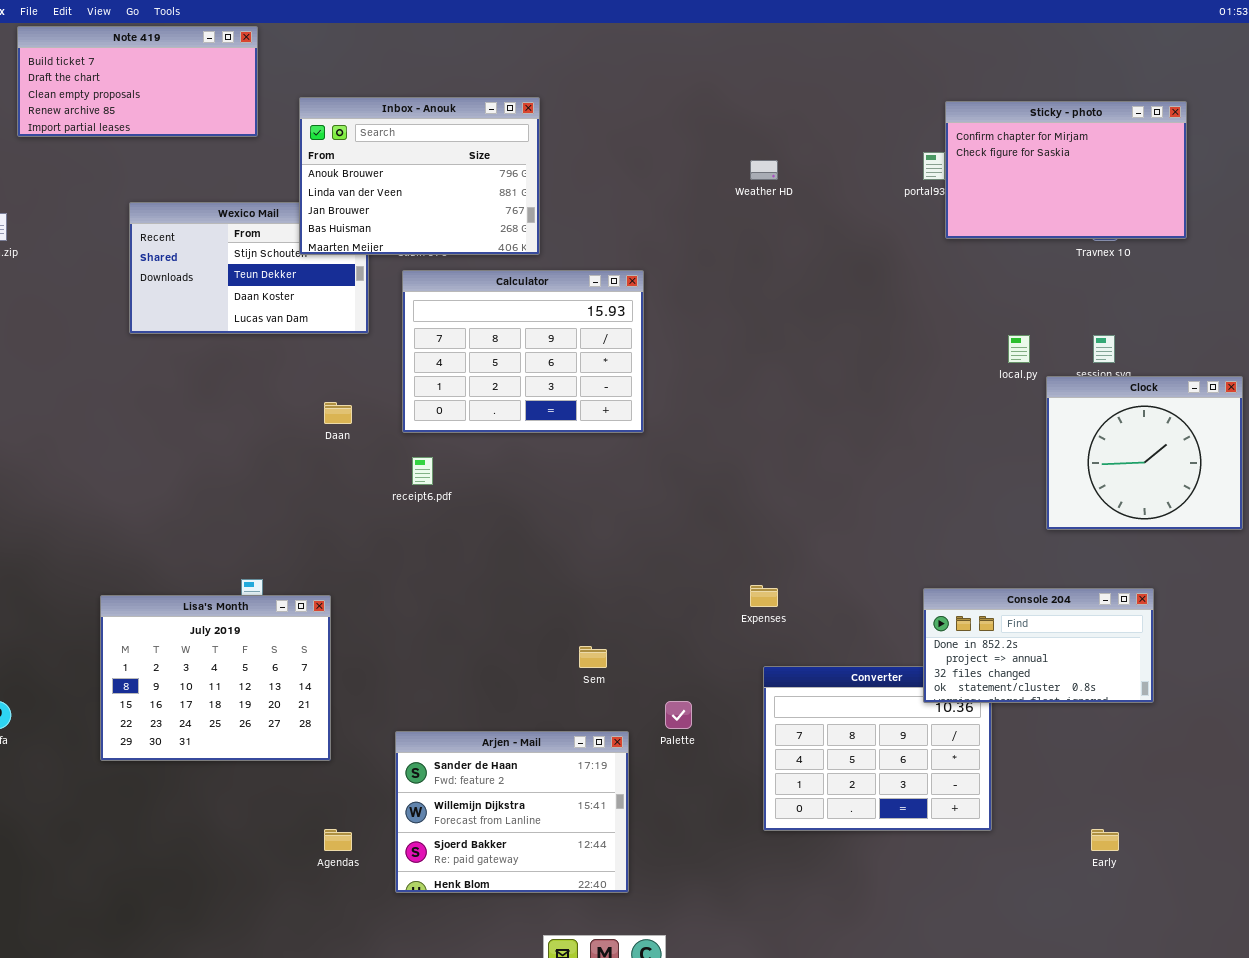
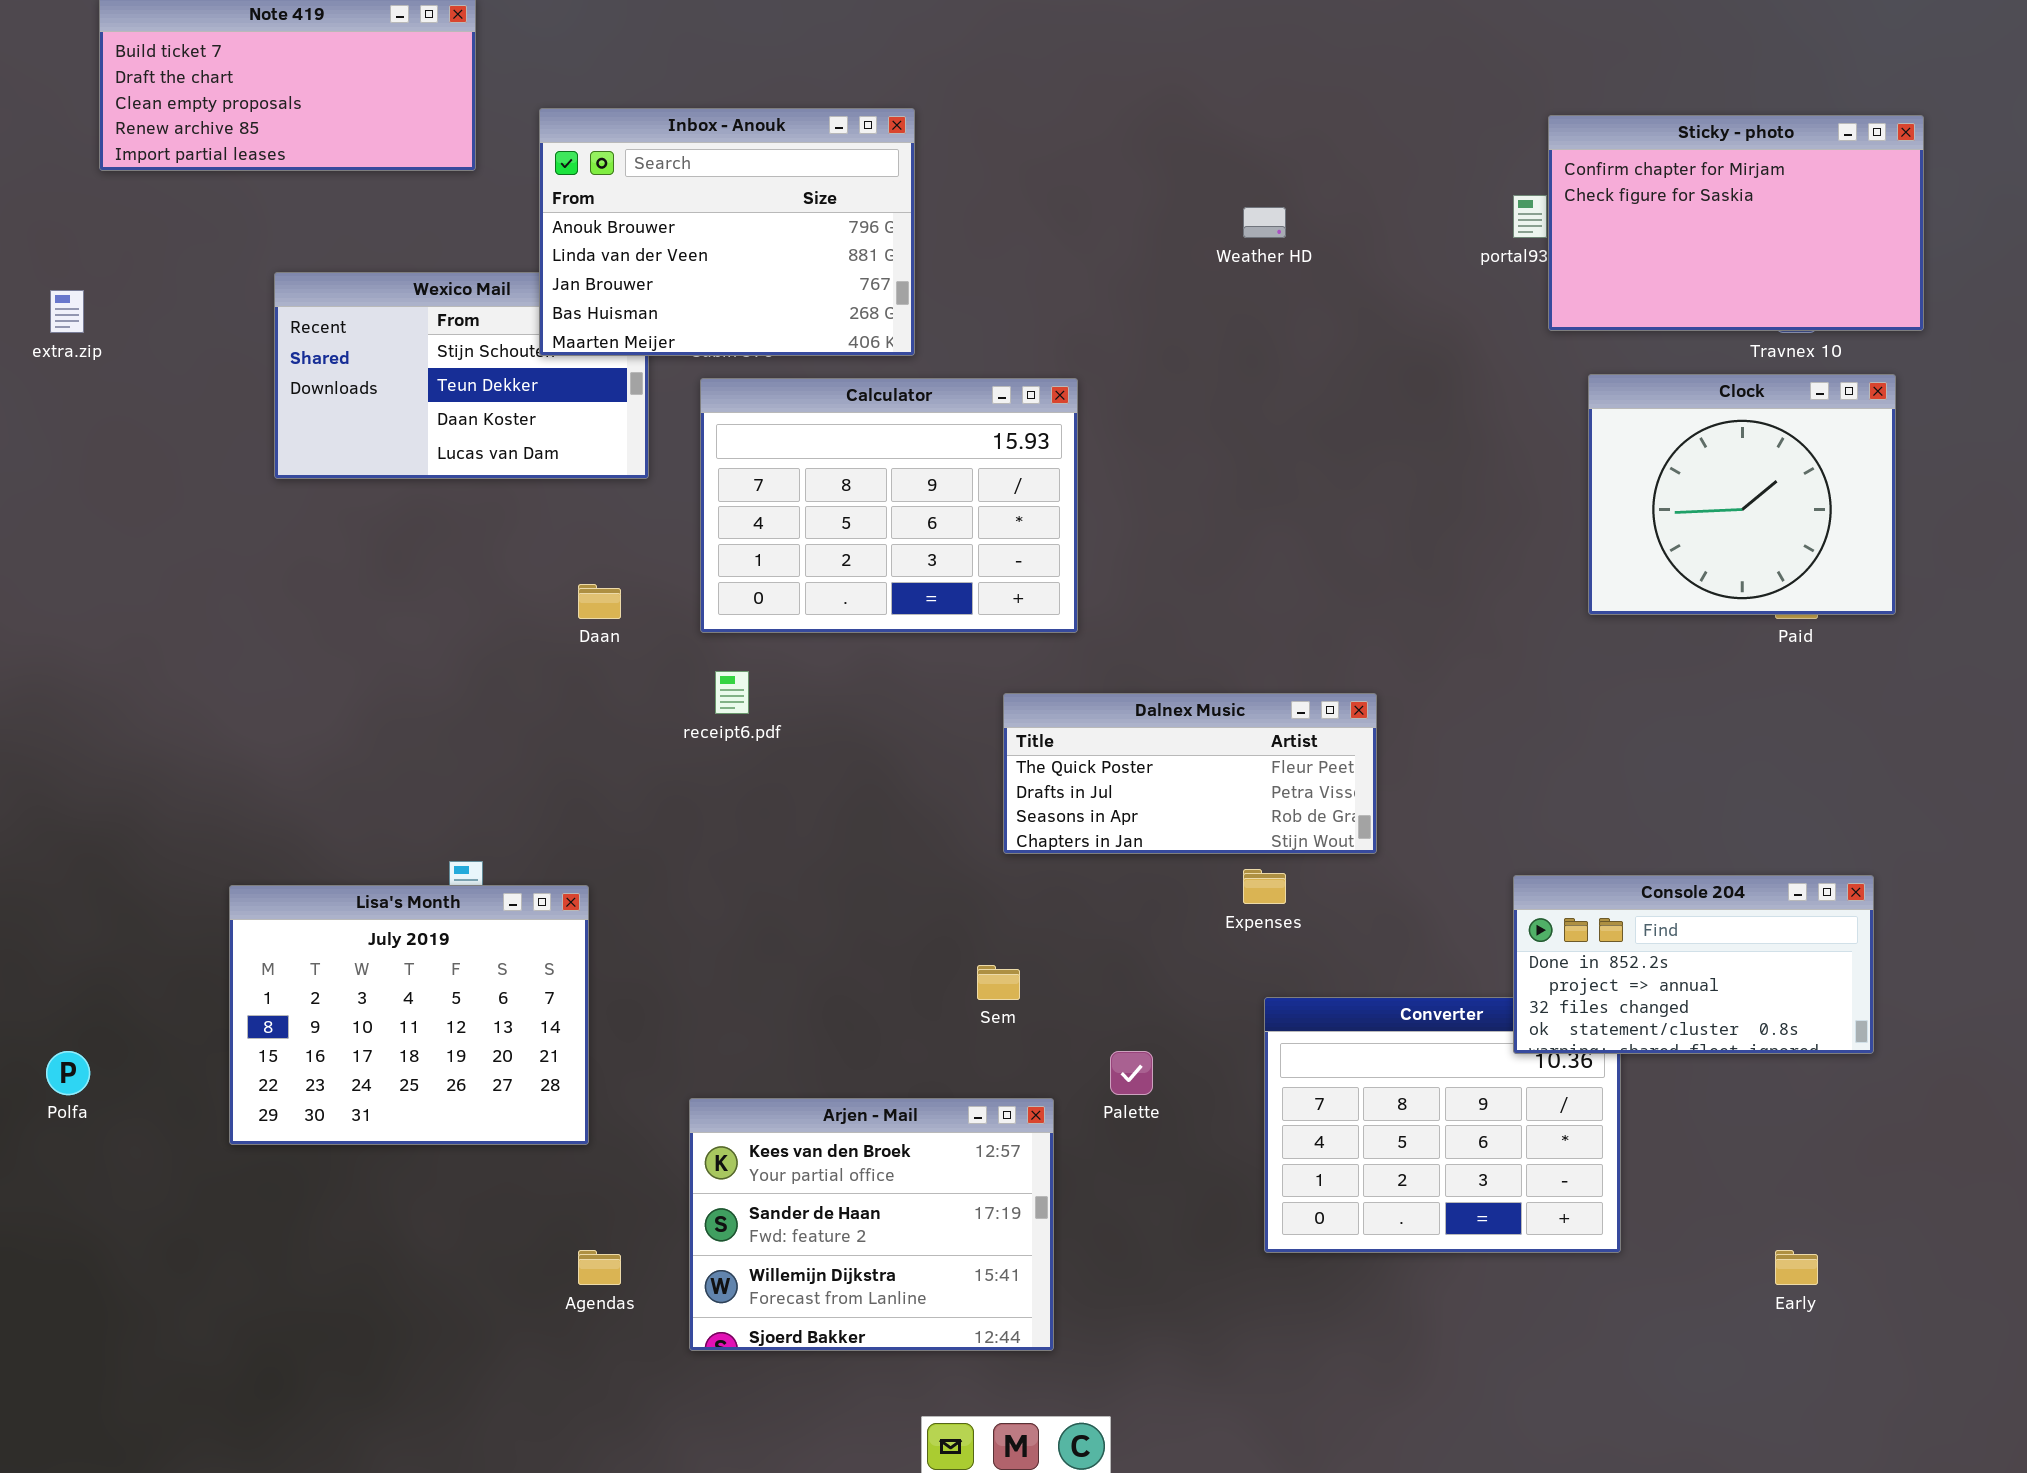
Clock: [1046,376,1243,530] -> [1588,374,1896,615], moved
Dalnex Music: none -> [1003,693,1377,854], opened
Arjen - Mail: [395,731,629,893] -> [689,1098,1054,1351], scrolled up 1 row

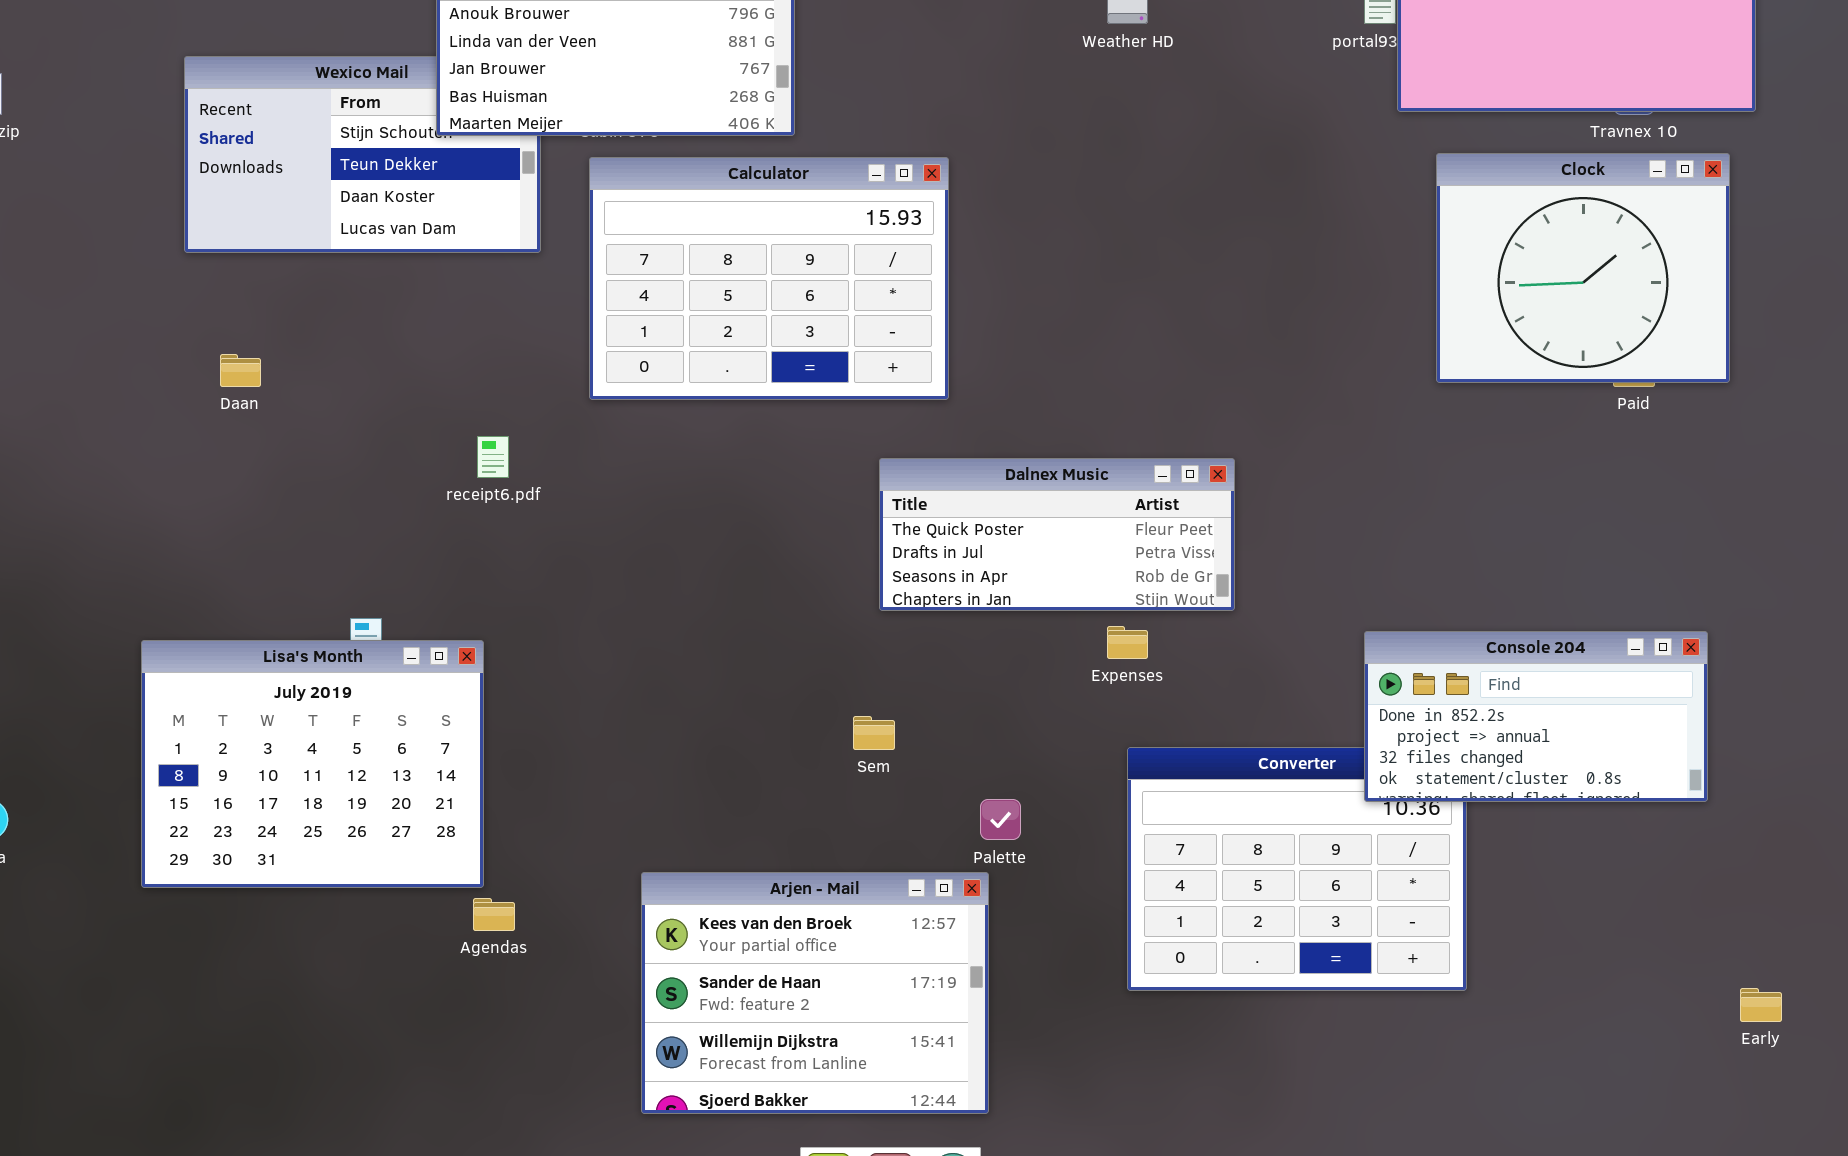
Daan: [578,584,621,619] -> [220,354,261,387], moved
receipt6.pdf: [715,671,749,714] -> [477,436,509,478], moved
Arjen - Mail: [689,1098,1054,1351] -> [641,872,989,1114], moved
Agendas: [578,1250,621,1285] -> [473,898,515,931], moved
Early: [1775,1250,1818,1285] -> [1740,988,1782,1022], moved

